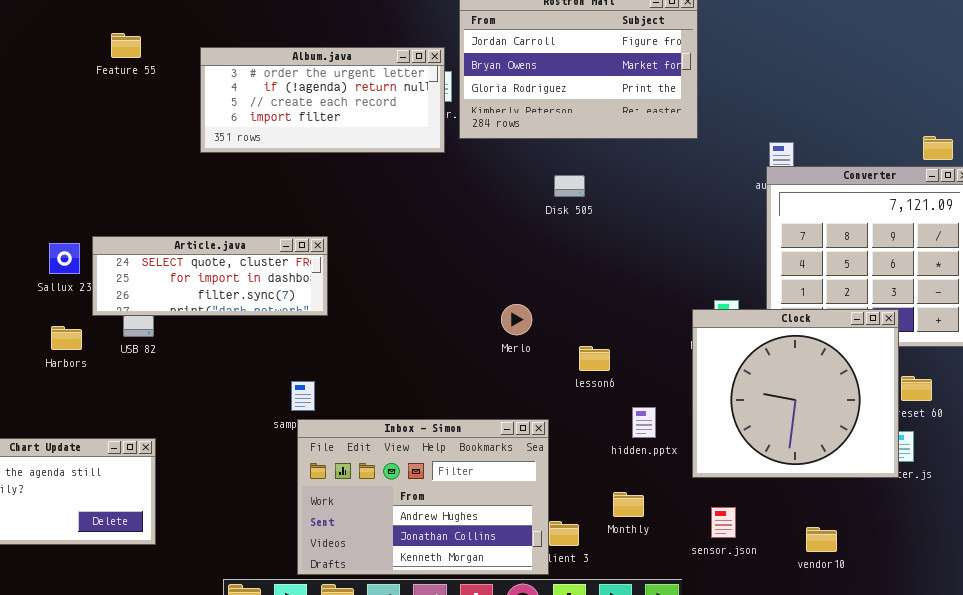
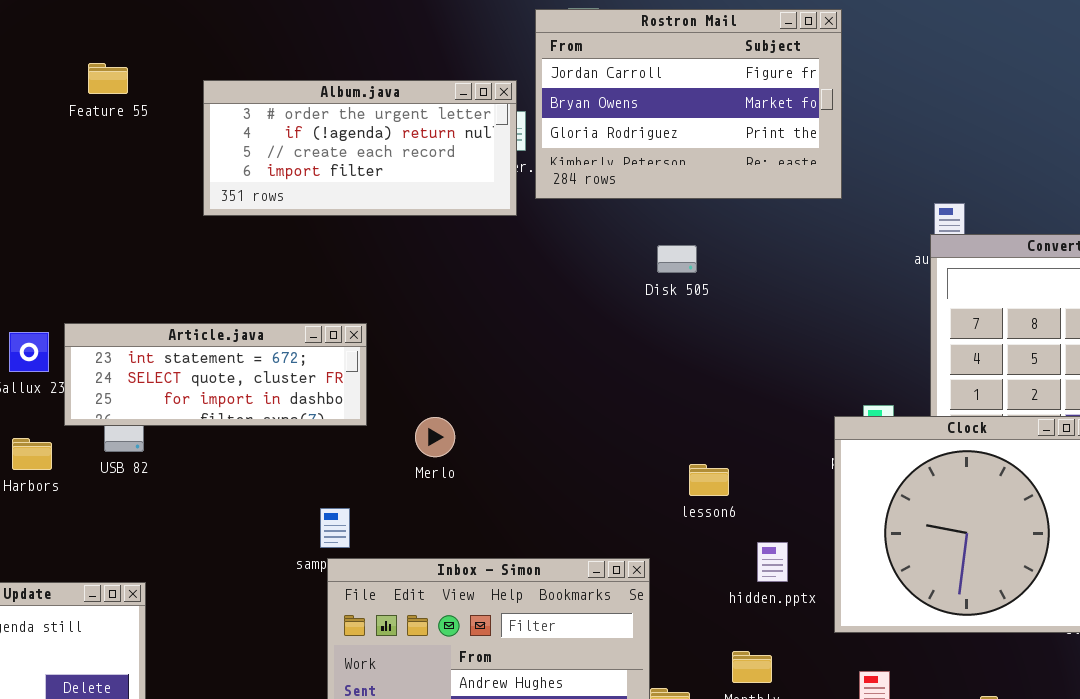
Article.java: [92,236,328,316] -> [64,323,367,426], scrolled up 1 row
Merlo: [501,304,532,335] -> [415,417,455,457], moved

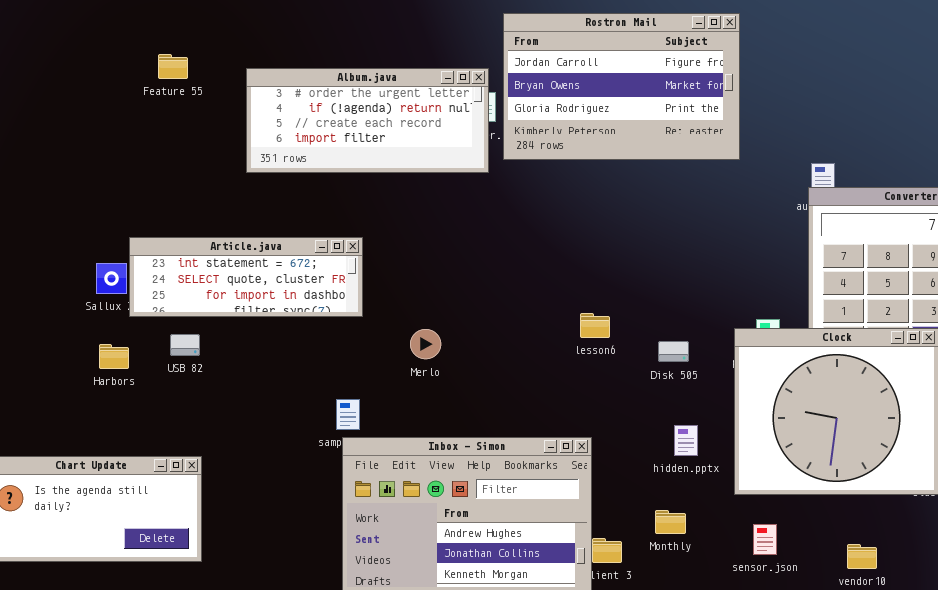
Disk 505: [657,245,697,273] -> [658,341,689,362], moved
Article.java: [64,323,367,426] -> [129,237,363,317], moved
lesson6: [689,464,729,496] -> [580,313,610,338], moved

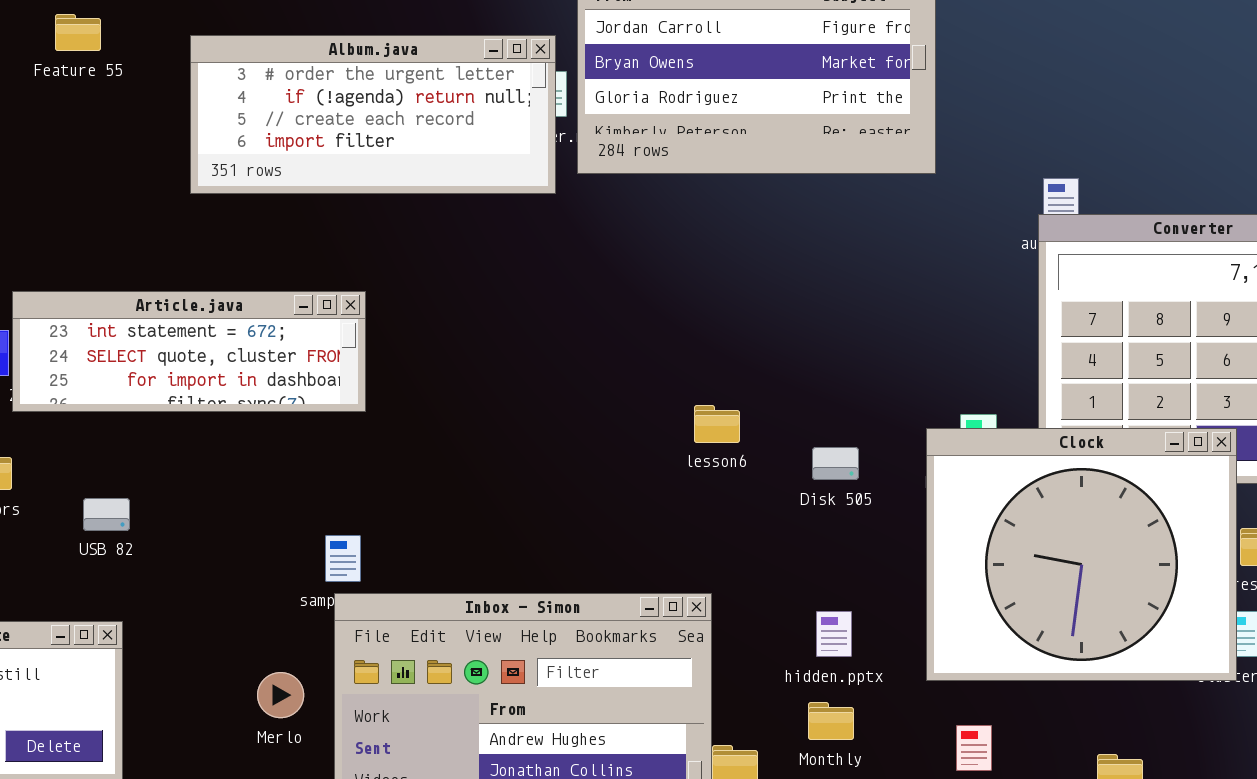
Merlo: [410,329,441,359] -> [257,672,304,718], moved
USB 82: [170,334,200,356] -> [83,498,130,531], moved
hidden.pptx: [674,425,698,456] -> [816,611,852,657], moved

